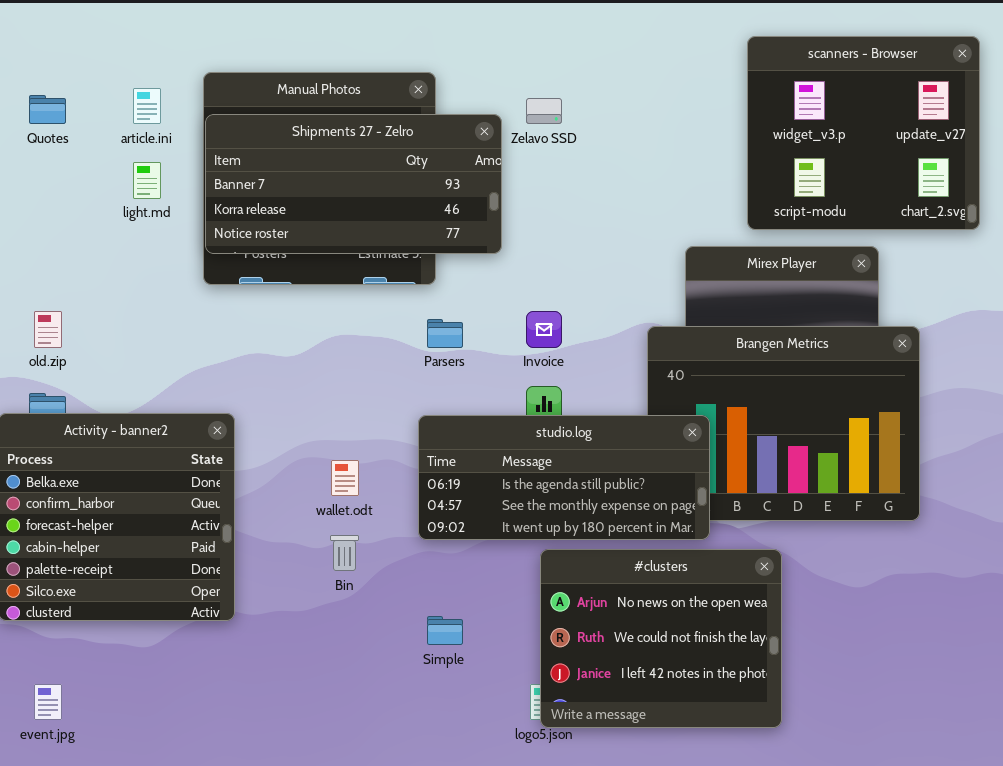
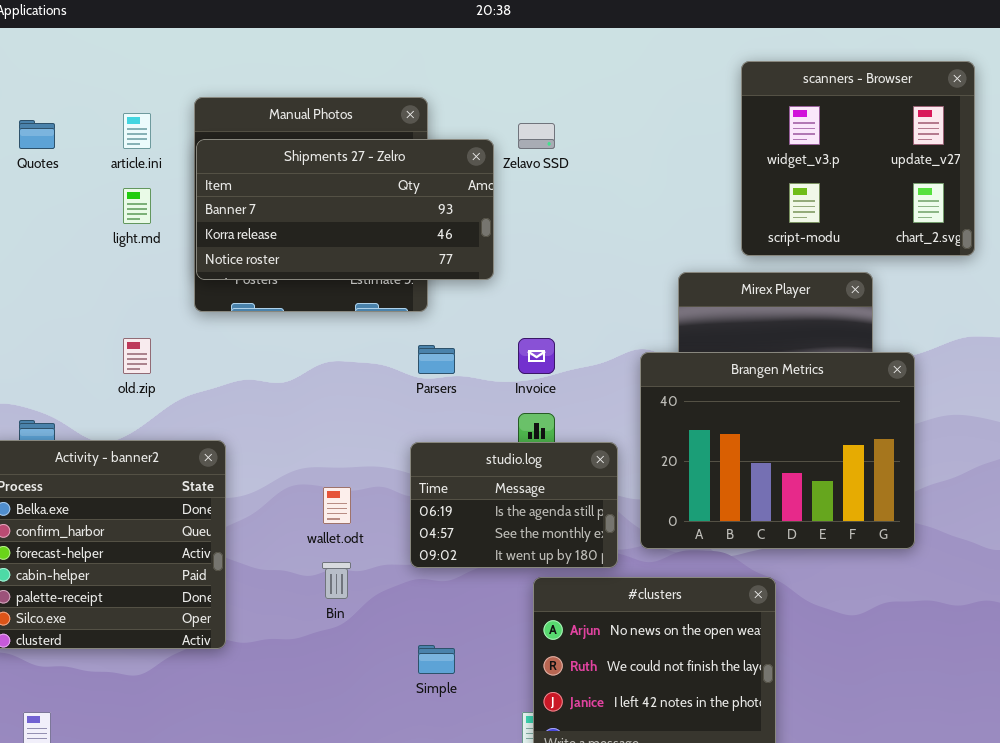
old.zip: [34,311,62,348] -> [123,338,151,374], moved
studio.log: [418,415,710,540] -> [410,442,618,568], resized

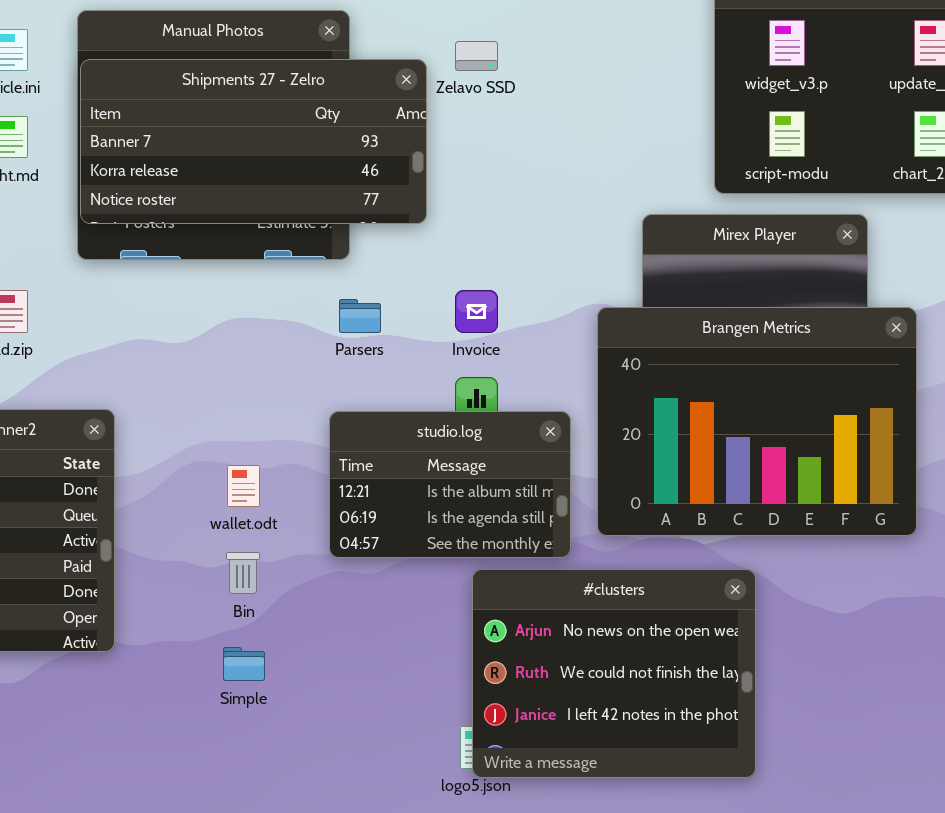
studio.log: [410,442,618,568] -> [329,411,571,558], scrolled up 1 row
Simple: [418,645,455,674] -> [223,647,265,681], moved

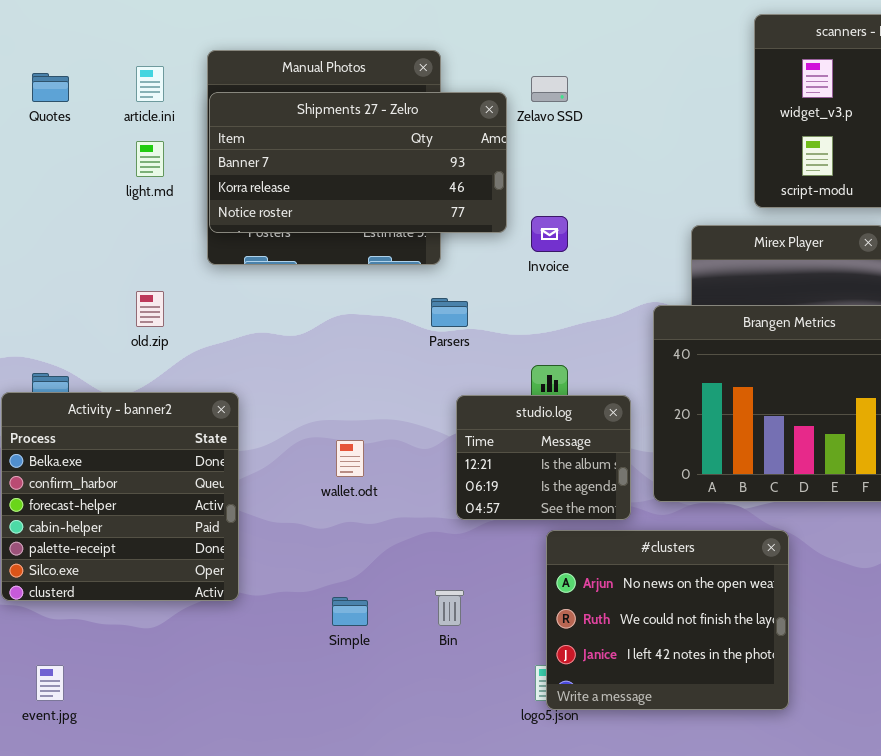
Invoice: [455,290,498,333] -> [531,216,568,252], moved
studio.log: [329,411,571,558] -> [456,395,631,520], resized
Bin: [226,552,260,594] -> [435,590,464,626], moved

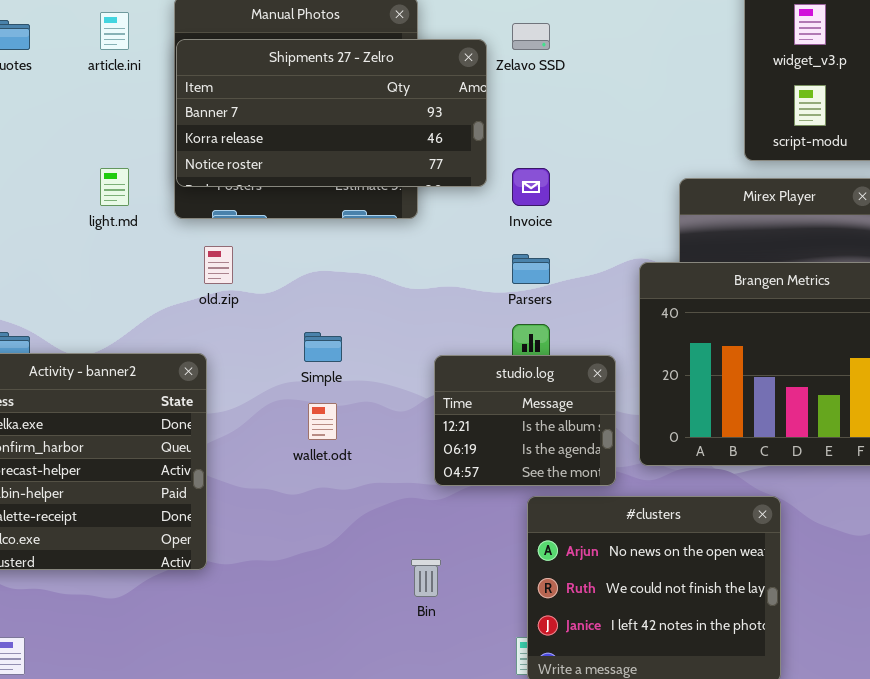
light.md: [136,141,164,177] -> [100,168,129,206], moved
old.zip: [136,291,164,327] -> [204,246,233,284], moved
Parsers: [431,298,468,327] -> [512,254,550,284], moved
Simple: [332,597,368,626] -> [304,332,342,362], moved

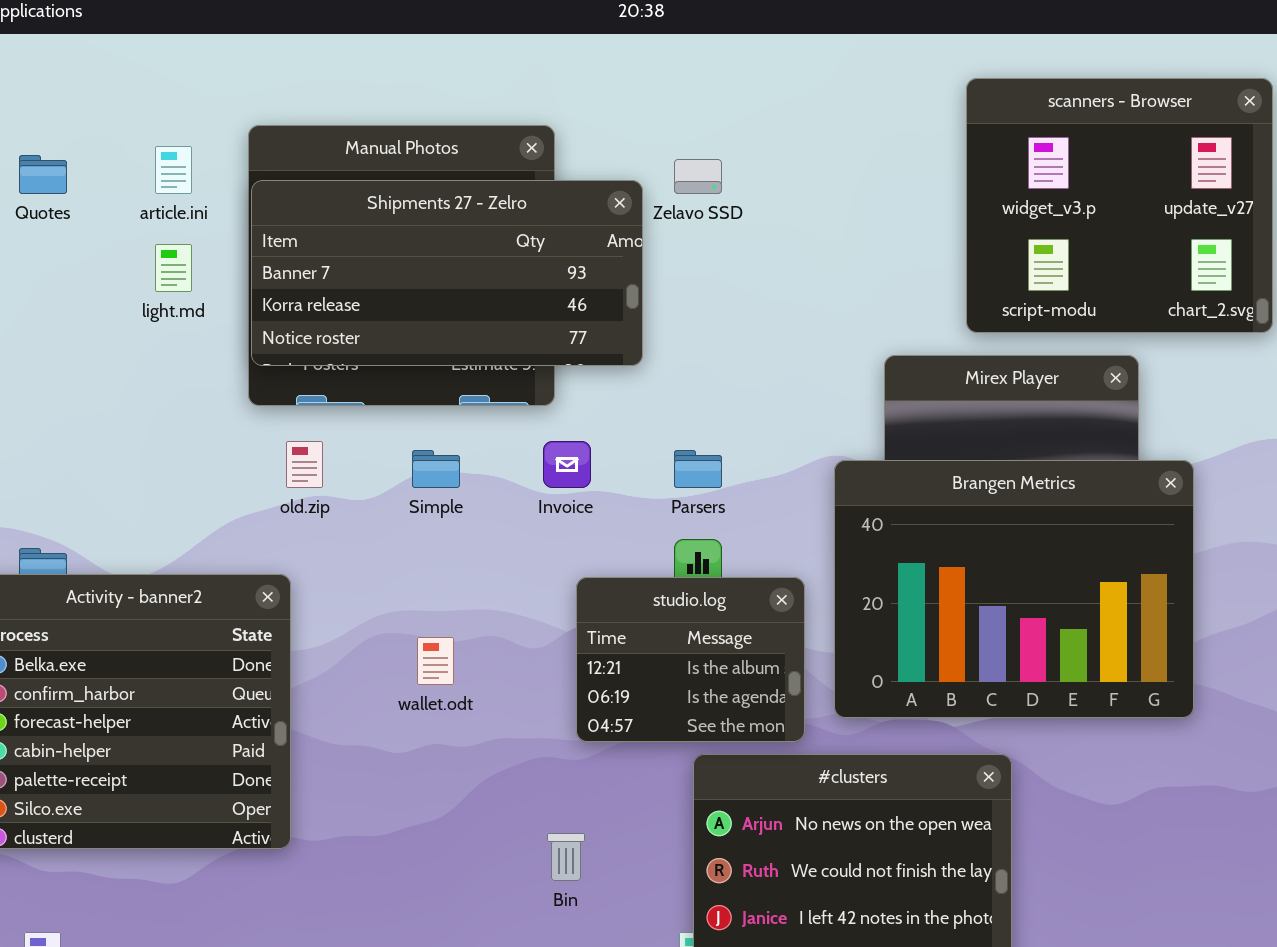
light.md: [100,168,129,206] -> [155,244,192,292], moved
Invoice: [512,168,550,206] -> [543,441,591,488], moved
Simple: [304,332,342,362] -> [412,450,460,488], moved

